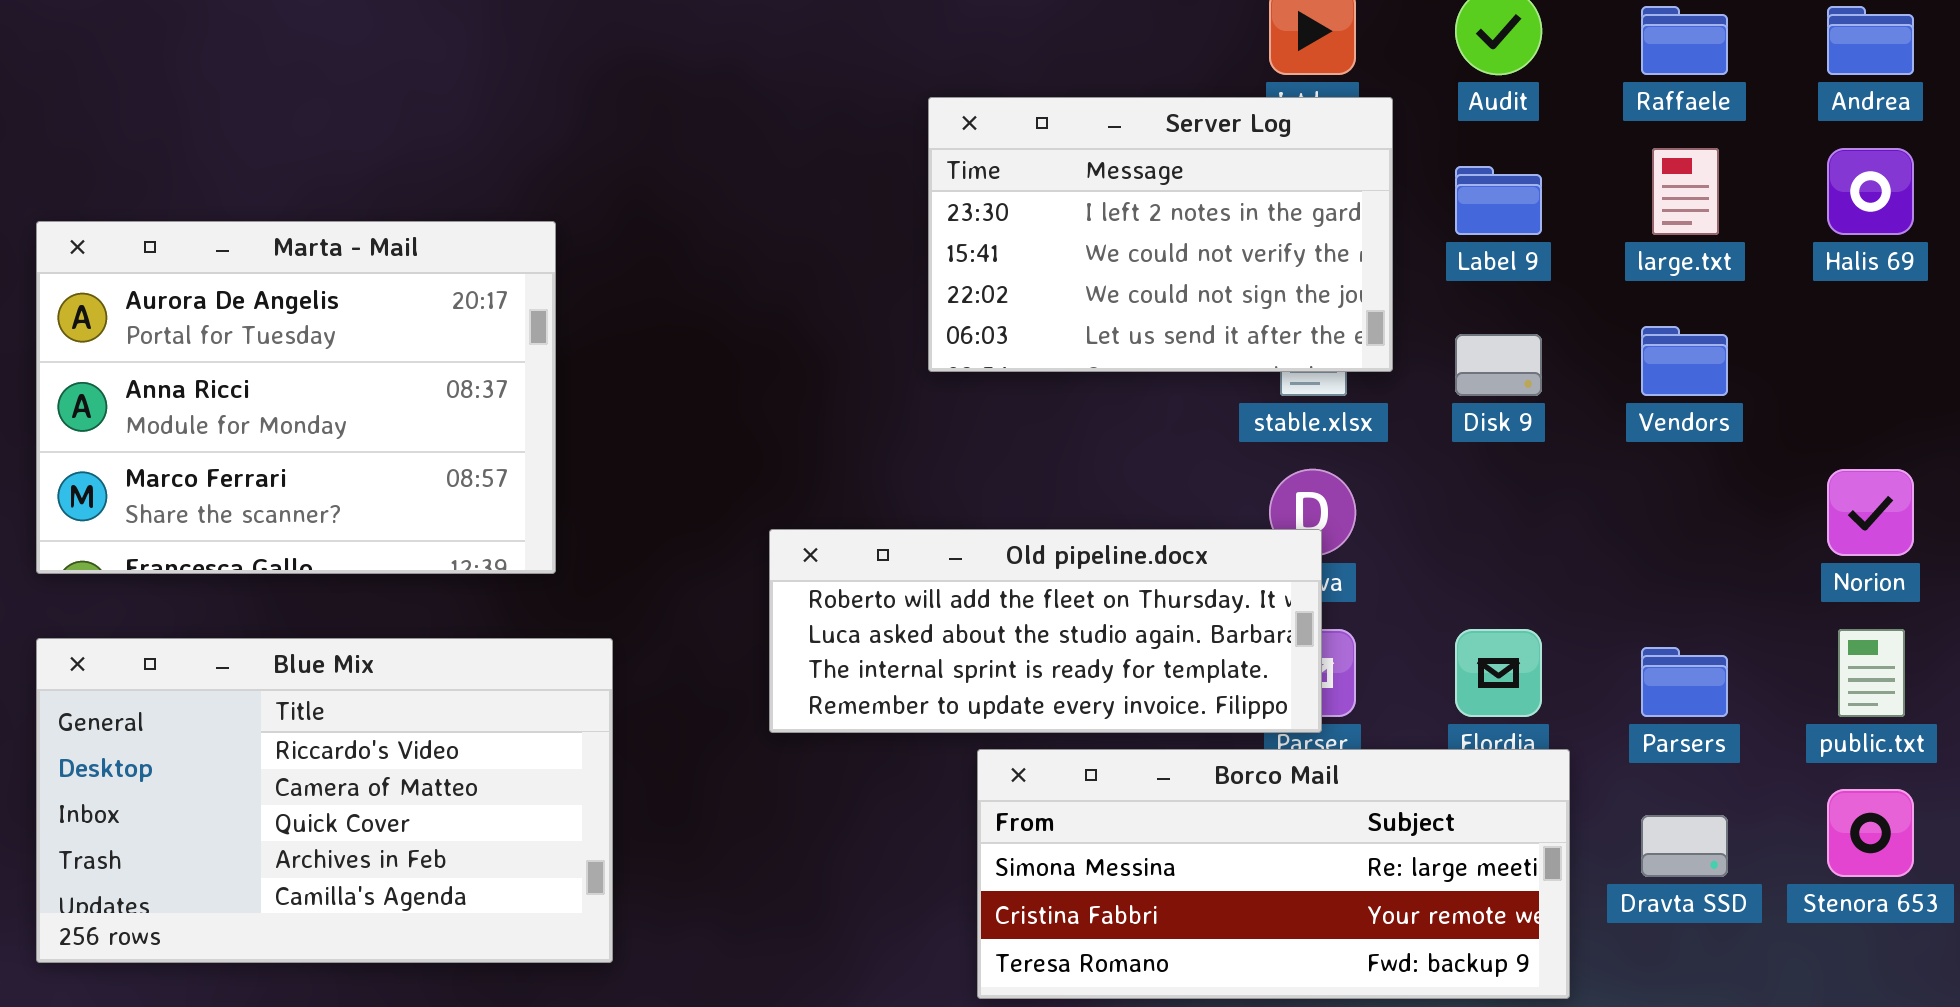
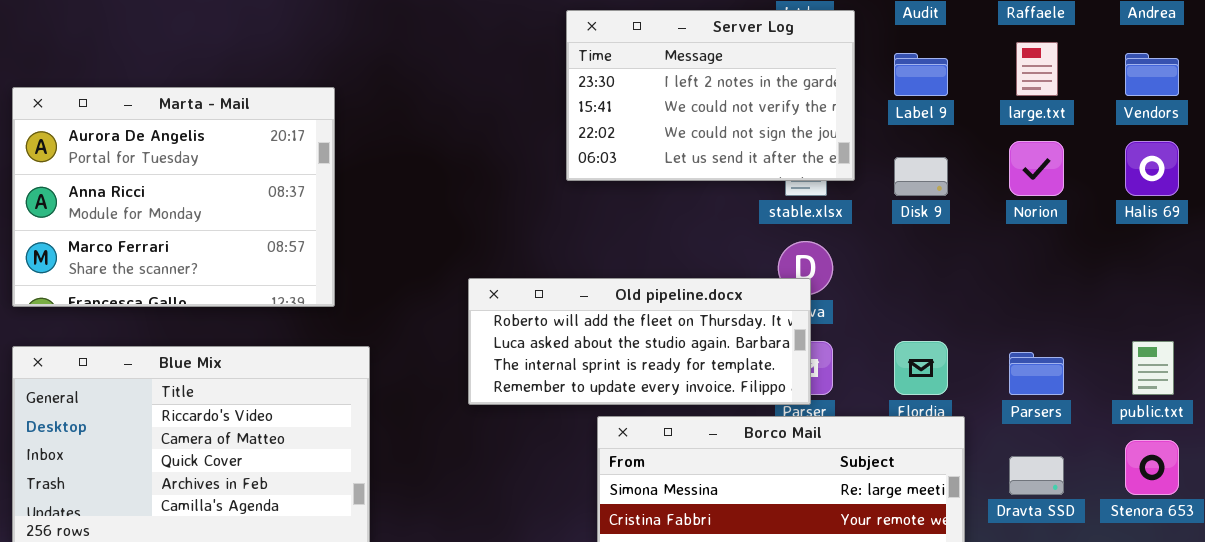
Halis 69: [1827,148,1914,235] -> [1125,141,1179,196], moved
Vendors: [1641,326,1728,396] -> [1125,53,1179,96], moved
Norion: [1827,469,1914,556] -> [1009,141,1064,196], moved

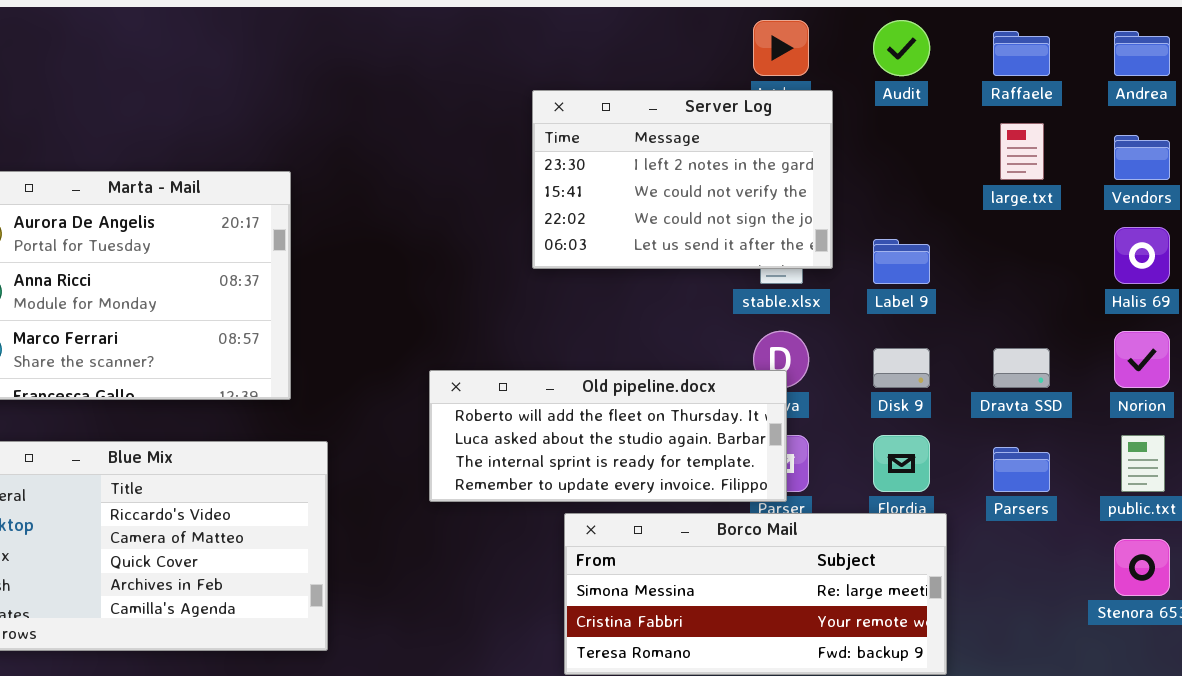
Label 9: [894,53,948,96] -> [873,239,930,284], moved
Norion: [1009,141,1064,196] -> [1114,331,1170,388], moved
Disk 9: [894,157,948,196] -> [873,348,930,388], moved
Dravta SSD: [1009,456,1064,495] -> [993,348,1050,388], moved

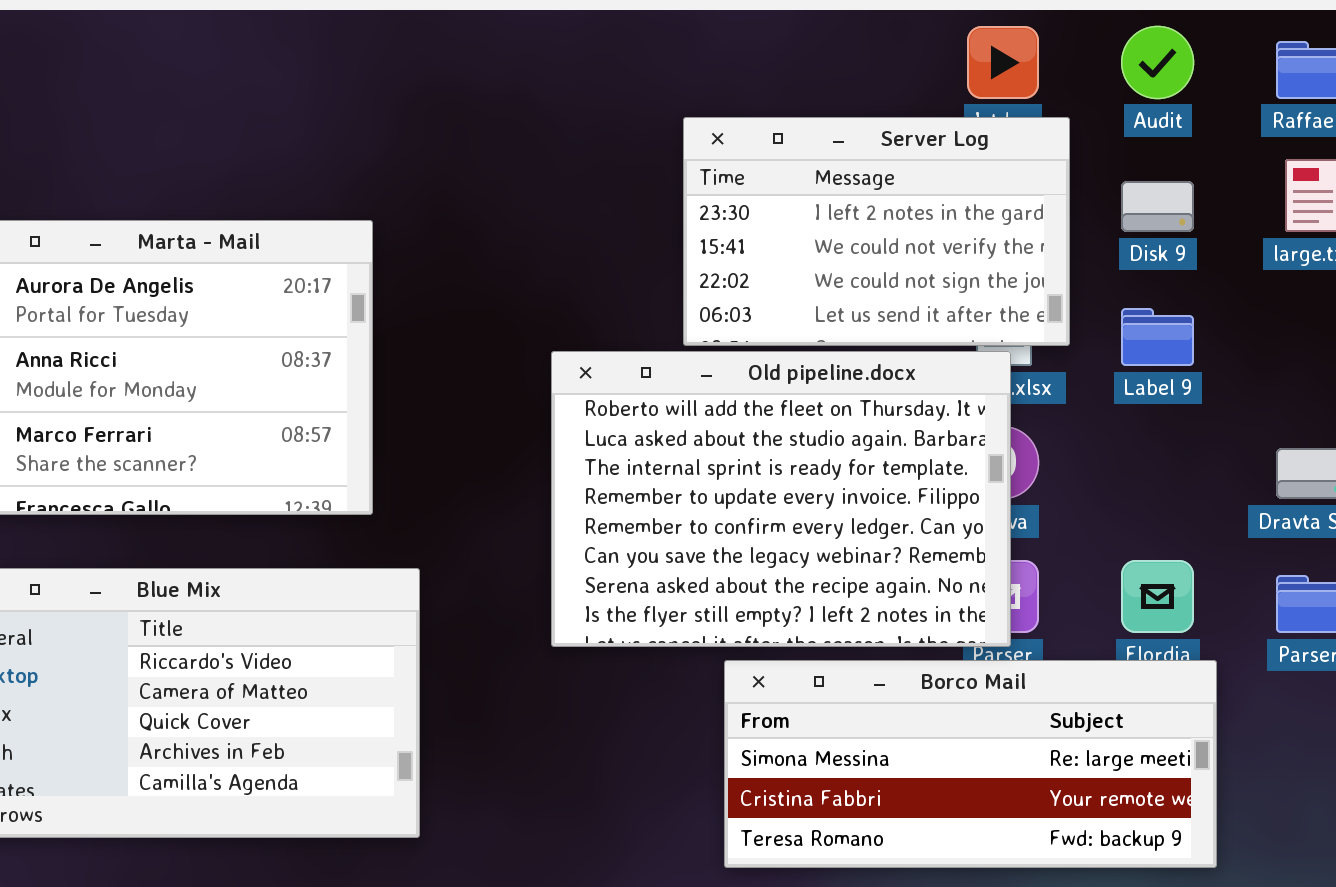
Disk 9: [873,348,930,388] -> [1121,181,1194,232], moved
Old pipeline.docx: [429,370,787,502] -> [551,351,1011,647], resized

